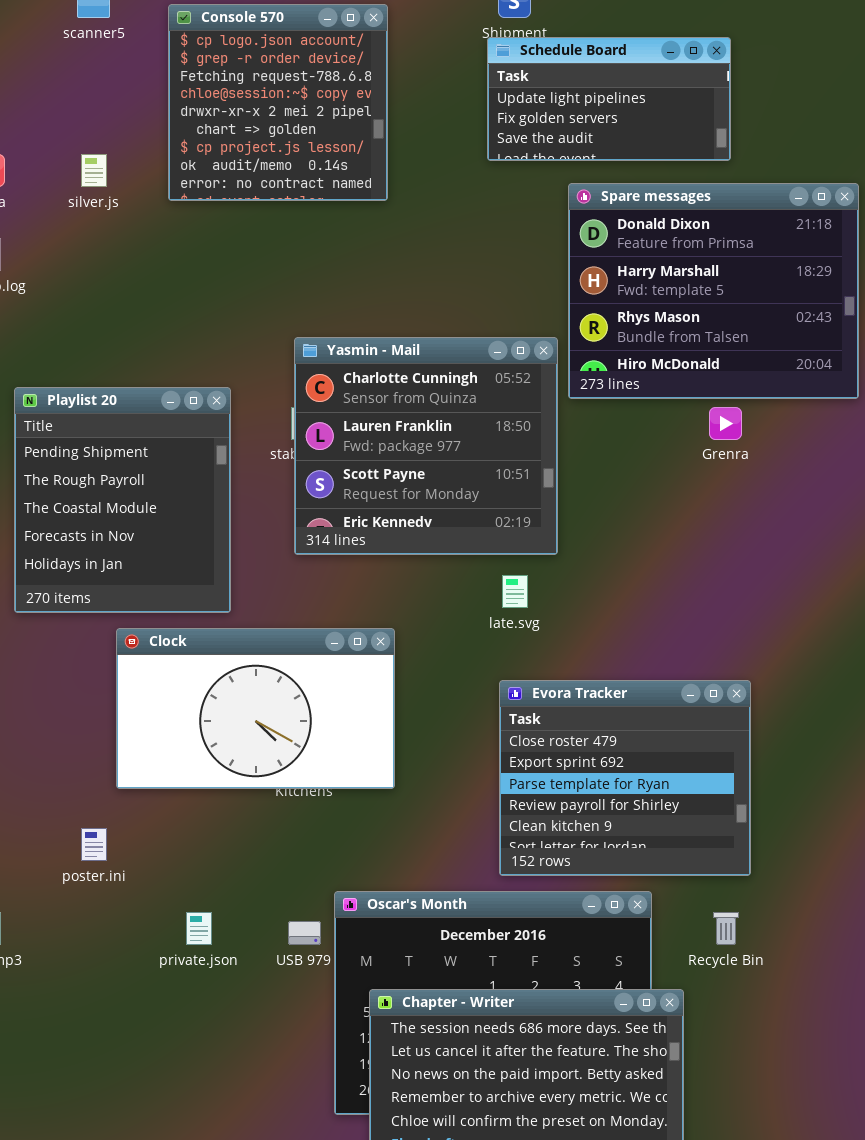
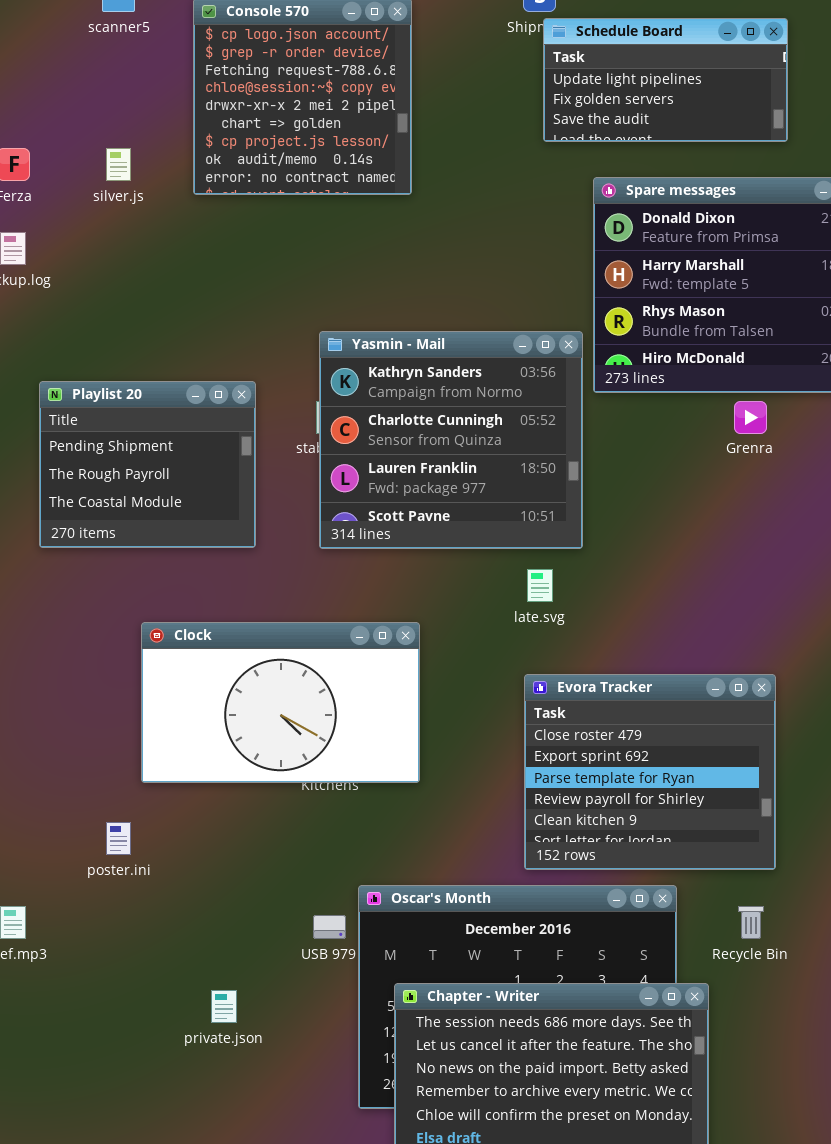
Schedule Board: [487,37,731,161] -> [543,18,788,142], moved
Yasmin - Mail: [294,337,558,555] -> [319,331,583,549], scrolled up 1 row
Playlist 20: [14,387,231,613] -> [39,381,256,548], resized
private.json: [186,912,212,945] -> [211,990,237,1023], moved

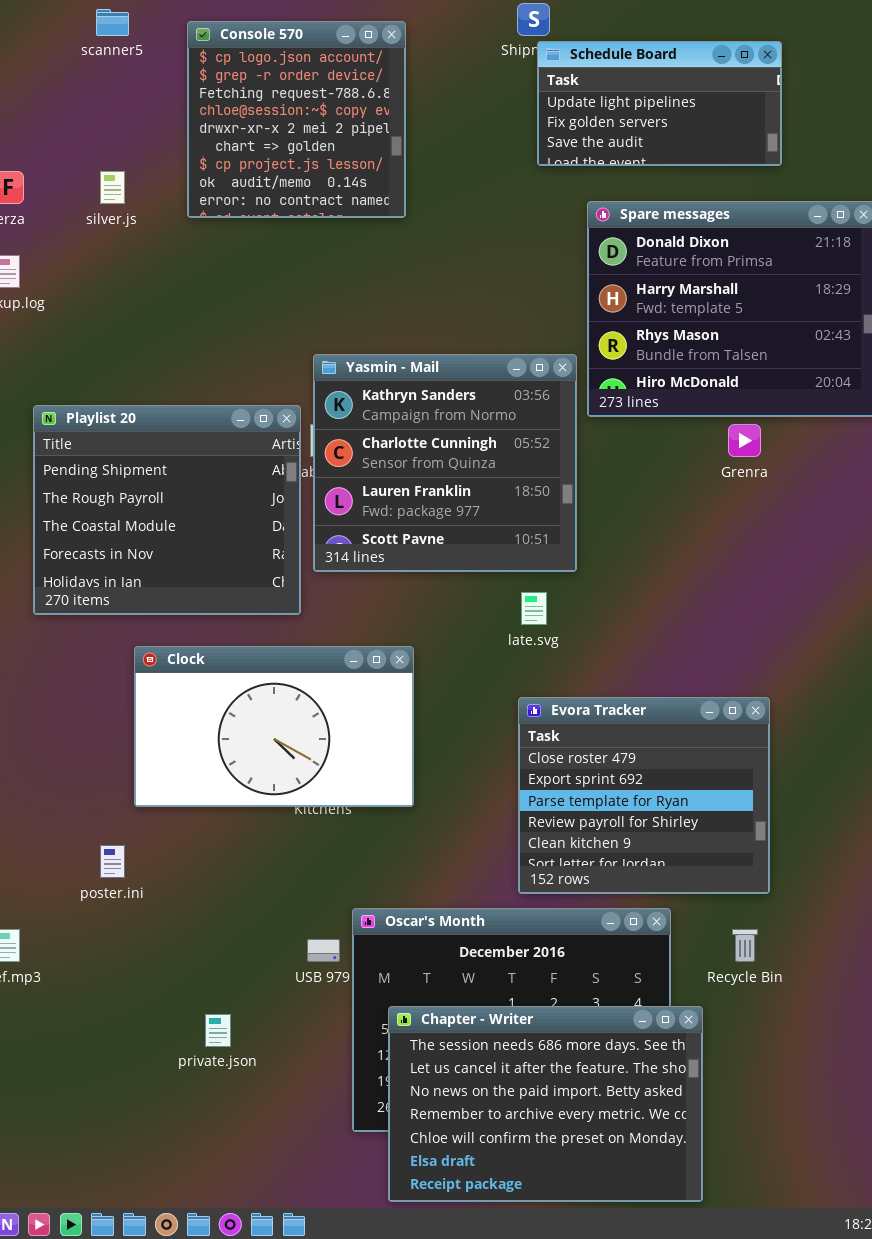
Playlist 20: [39,381,256,548] -> [33,405,301,615], resized

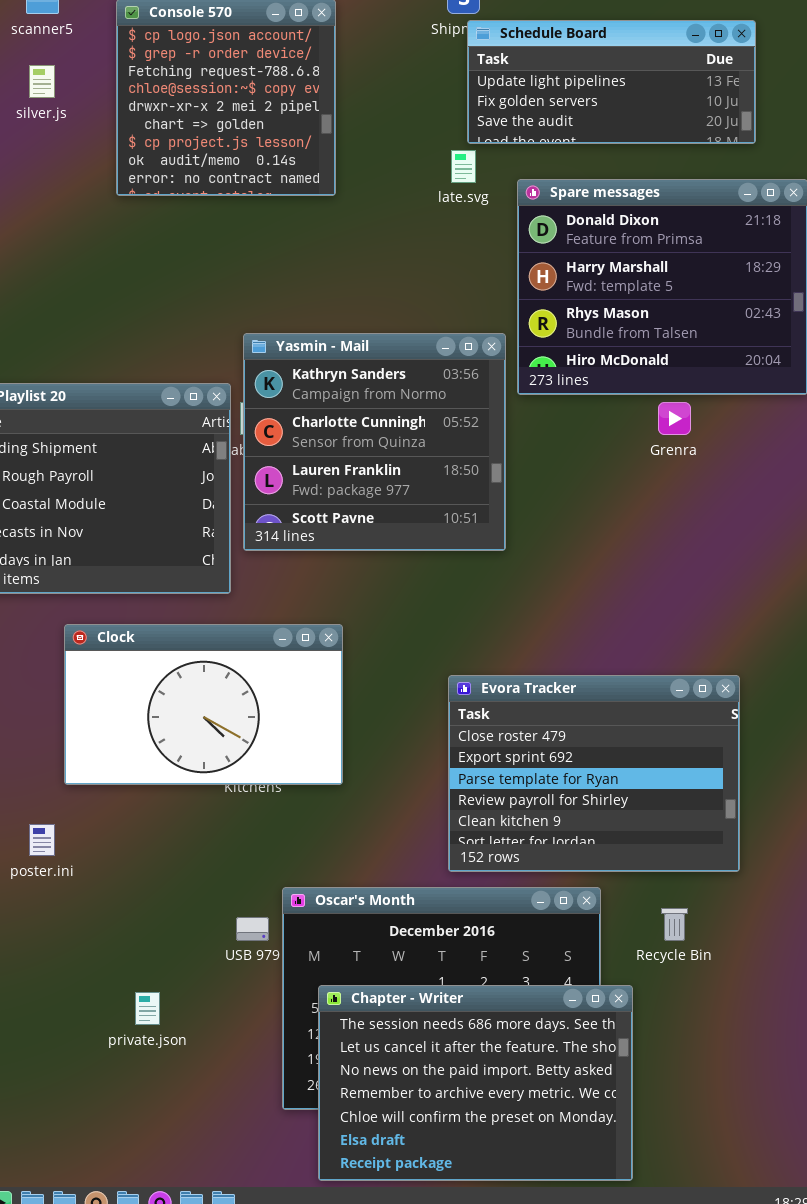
Schedule Board: [537,41,782,166] -> [467,20,756,144], resized
silver.js: [100,171,125,204] -> [29,65,55,98], moved
late.svg: [521,592,547,625] -> [451,150,476,183], moved
Evora Tracker: [518,697,770,894] -> [448,675,740,872], resized

